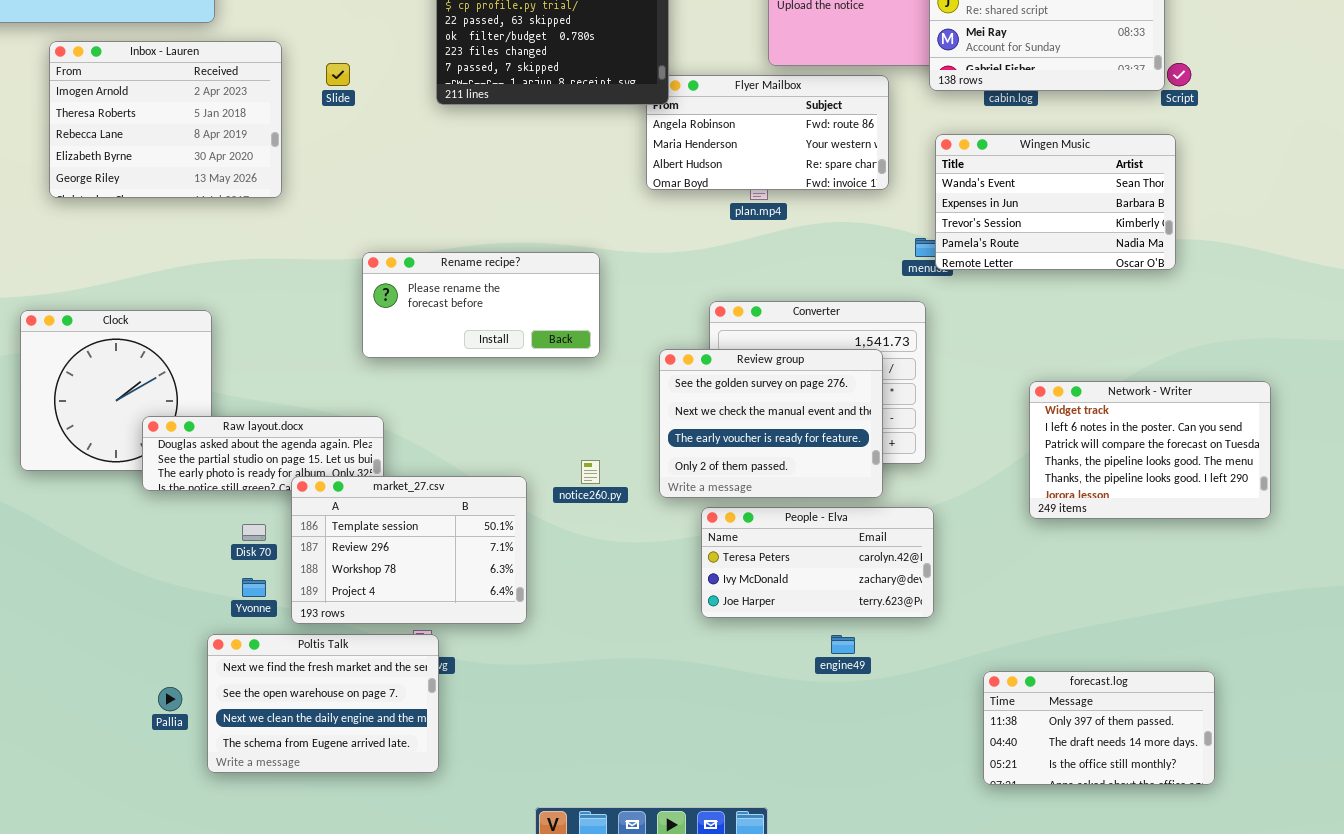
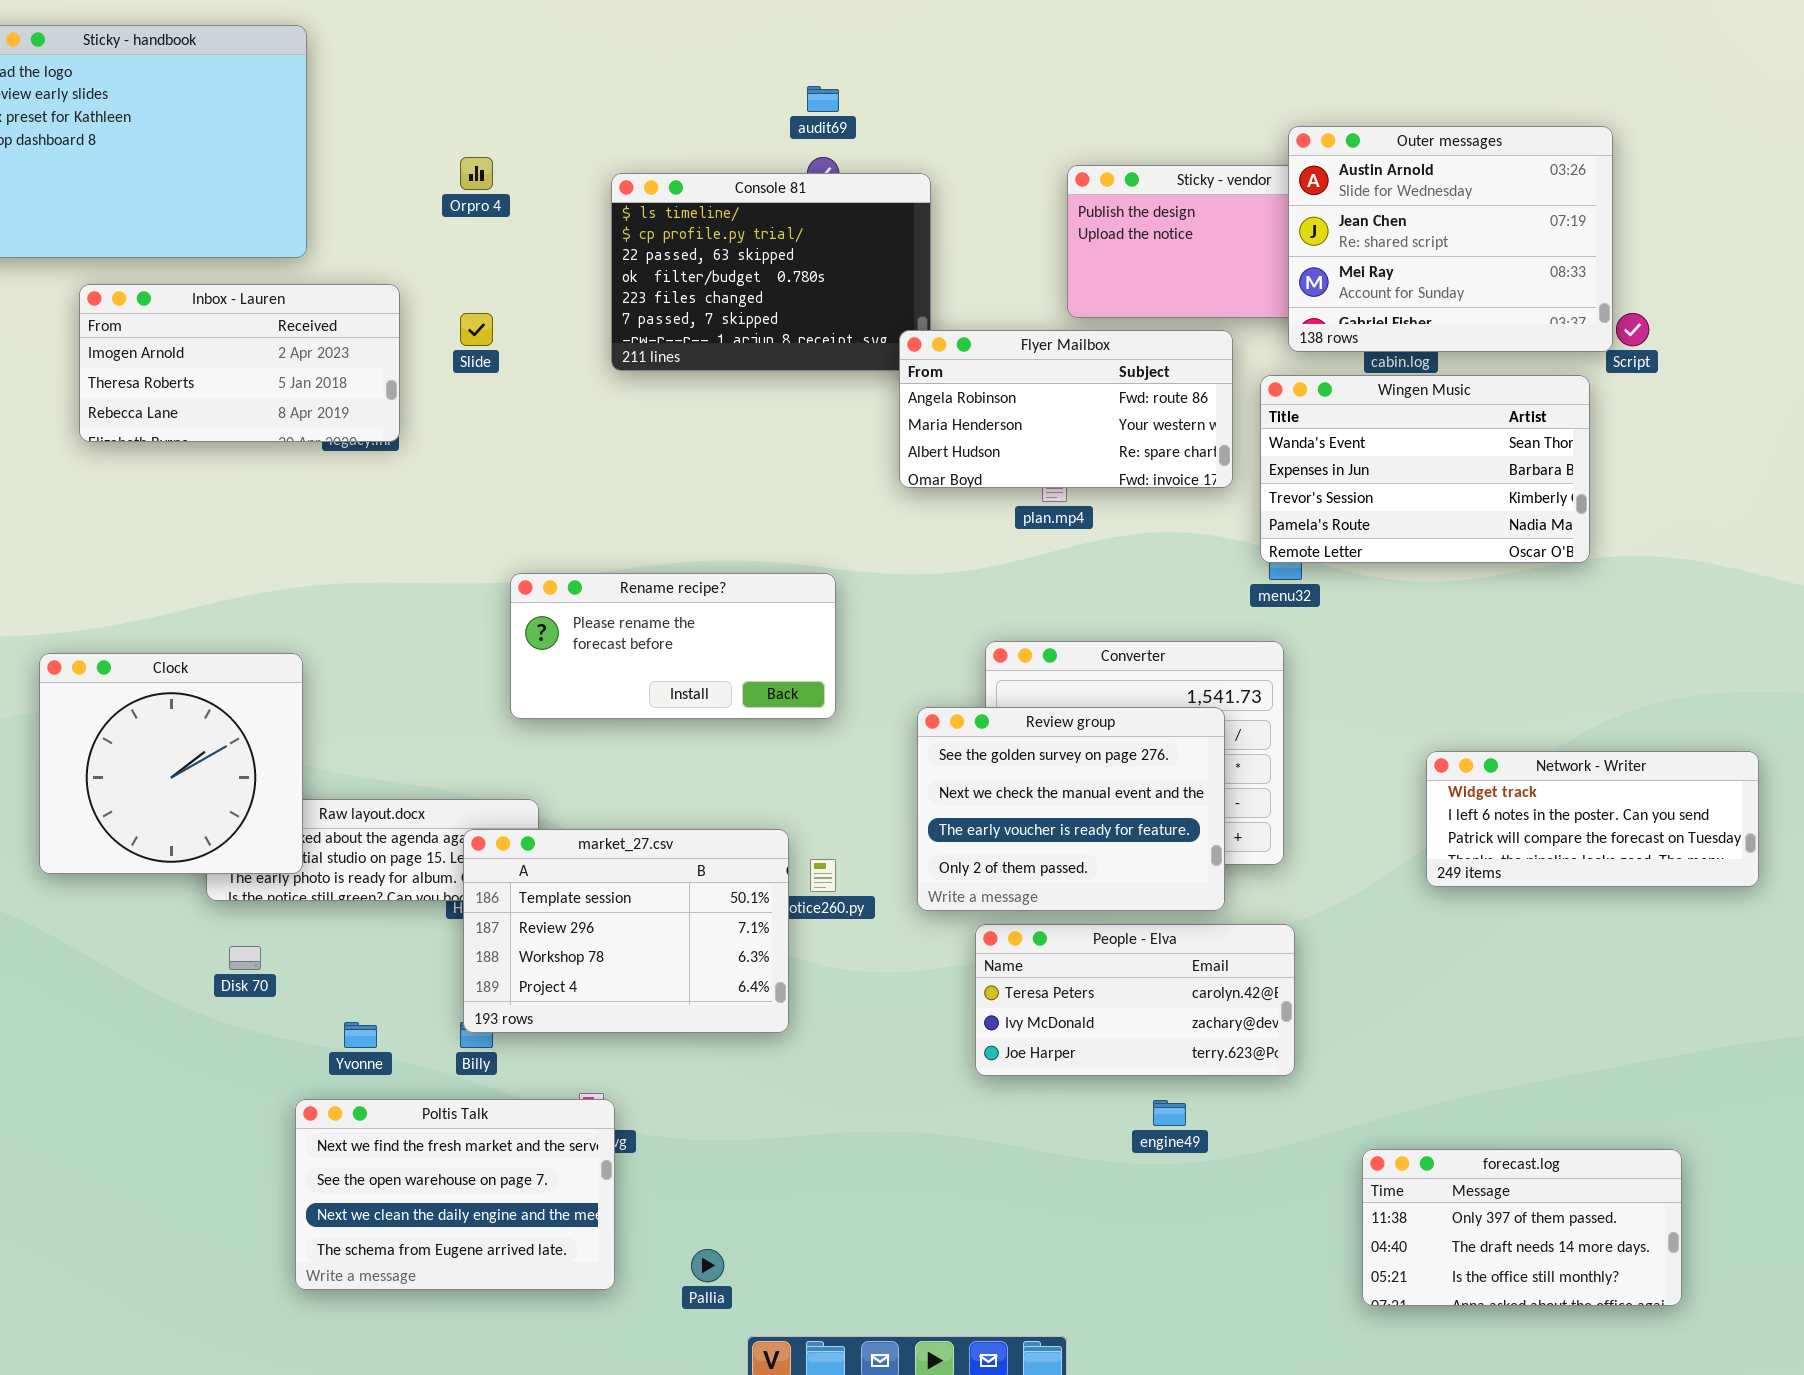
Inbox - Lauren: [49,41,282,198] -> [79,284,400,442], resized
Flyer Mailbox: [646,75,889,190] -> [899,330,1233,488], raised
Wingen Music: [935,134,1176,270] -> [1260,375,1590,563], moved
Clock: [20,310,212,471] -> [39,653,303,874], raised
Network - Writer: [1029,381,1271,519] -> [1426,751,1759,887], resized
market_27.csv: [291,476,527,624] -> [463,829,789,1033], moved
Disk 70: [242,524,266,541] -> [229,946,261,970], moved
Pallia: [158,687,182,711] -> [691,1249,724,1282], moved

